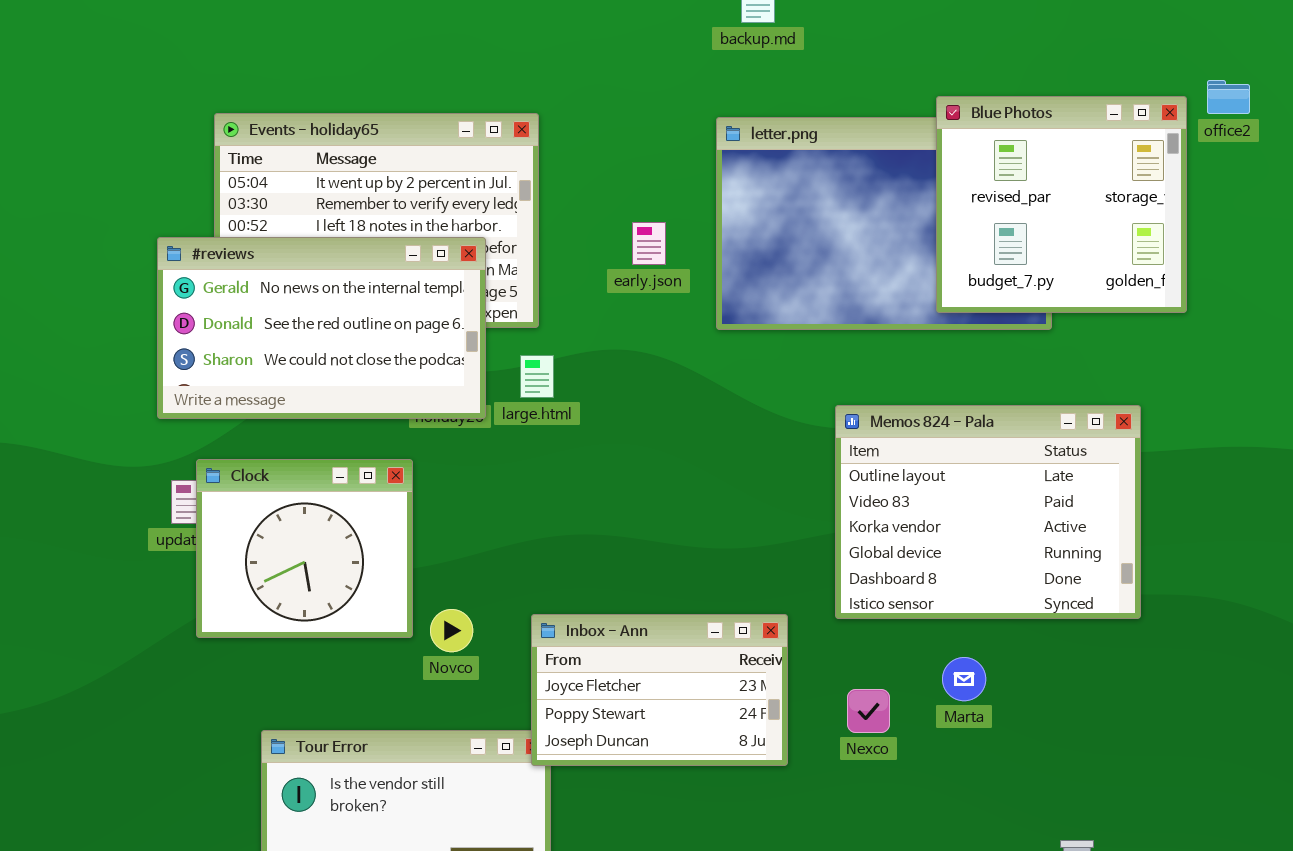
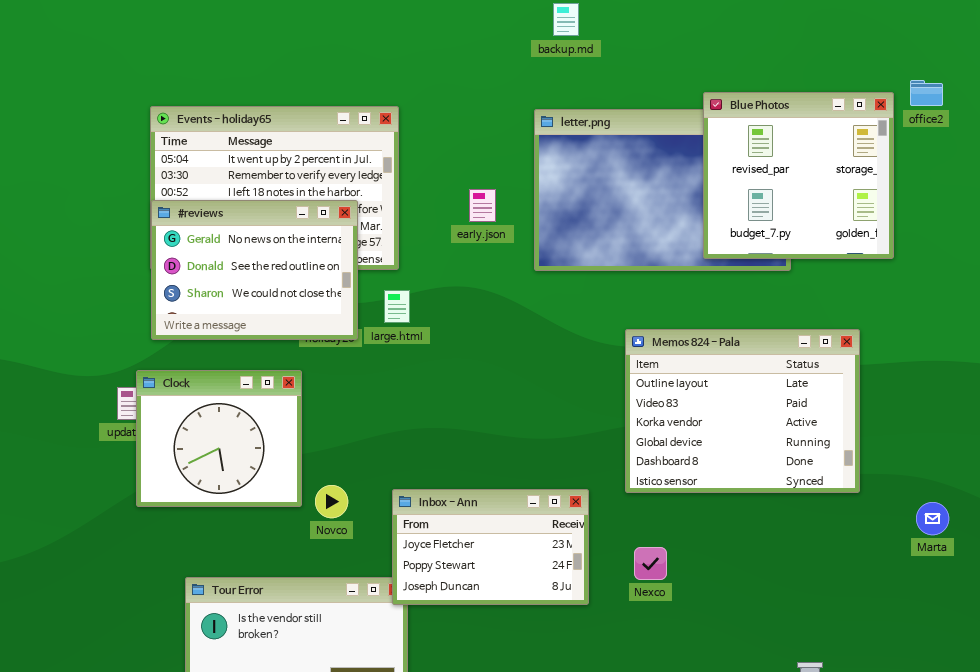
#reviews: [157,237,486,419] -> [151,200,358,340], resized
Marta: [942,657,986,701] -> [916,502,949,535], moved

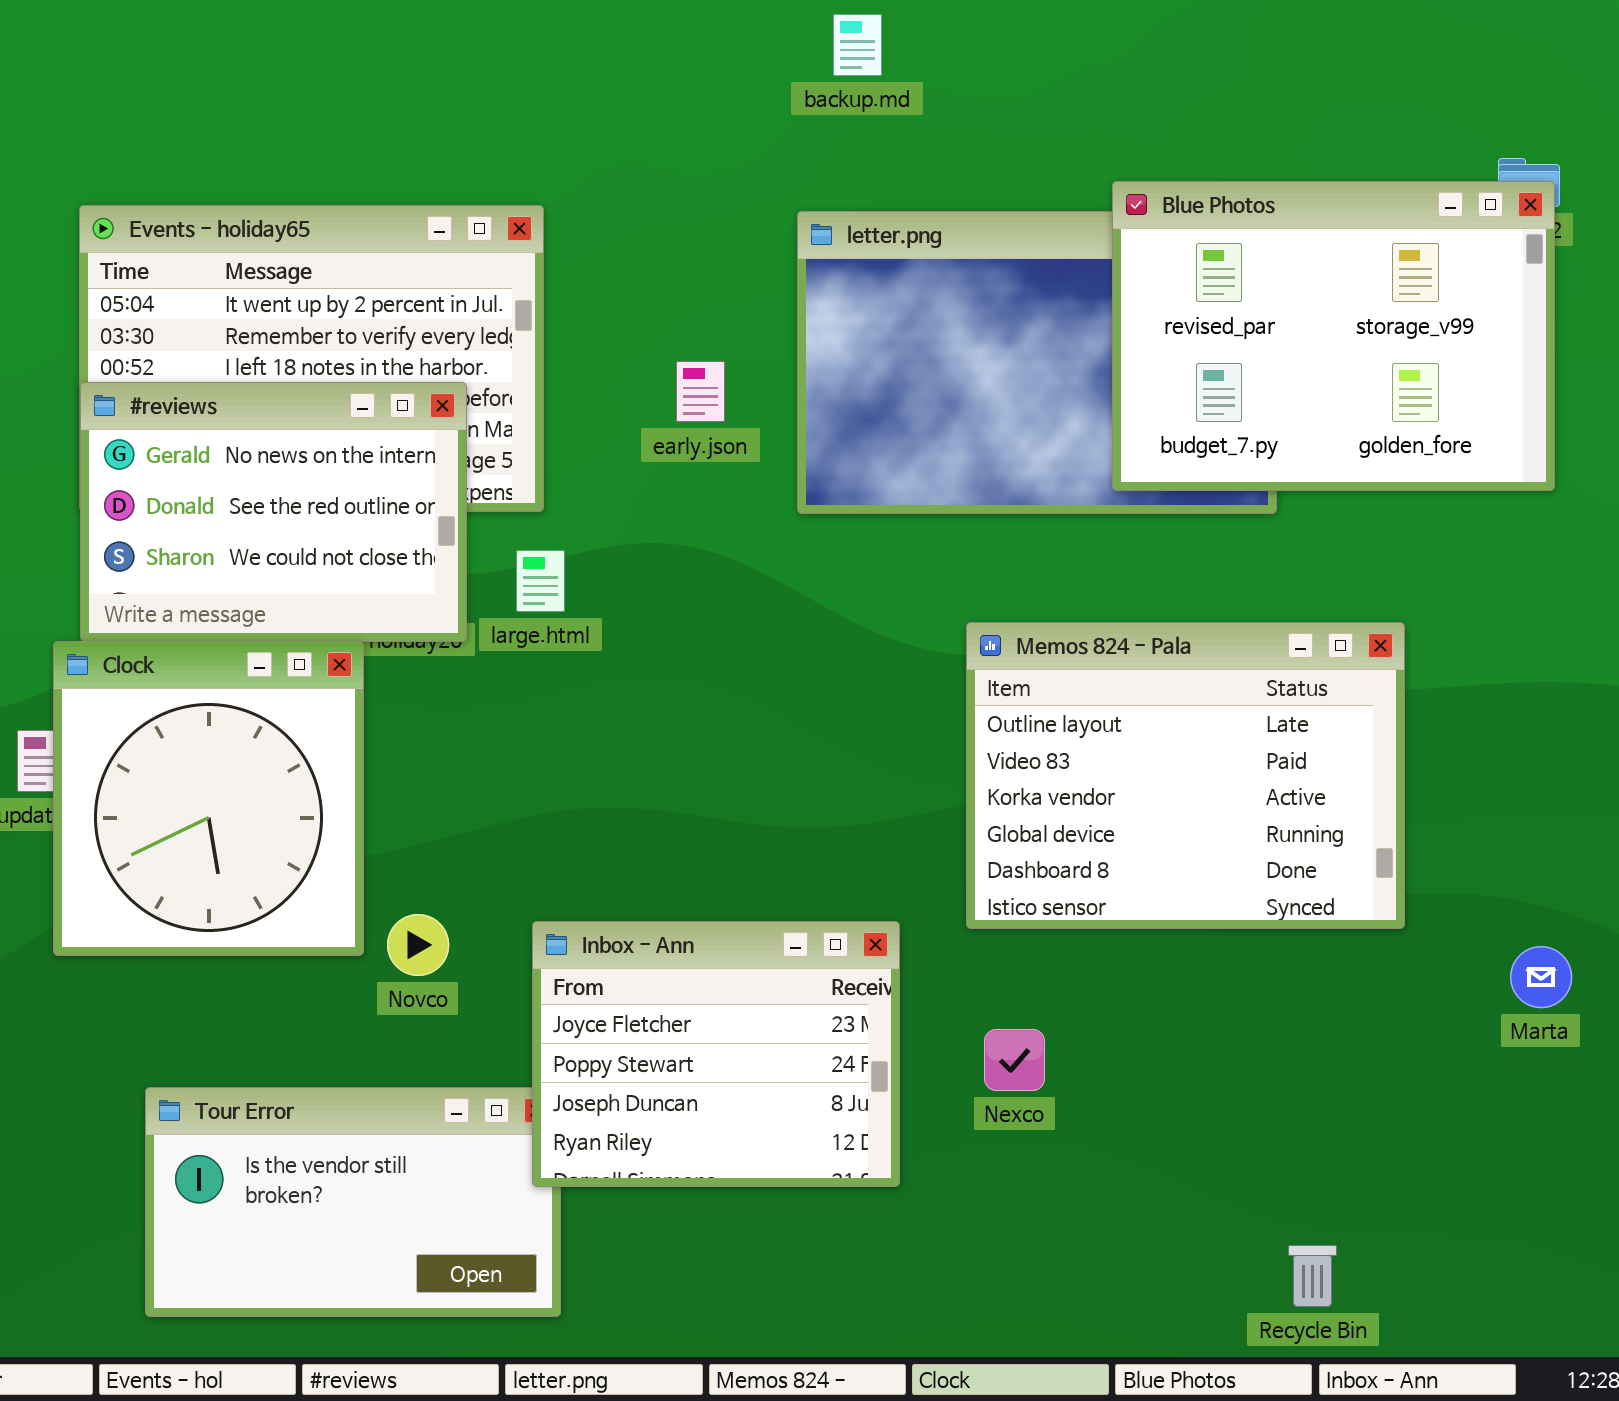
Blue Photos: [703,92,894,259] -> [1112,181,1555,491], resized
Clock: [136,370,302,507] -> [53,641,364,956], resized
Inbox - Ann: [392,489,589,605] -> [532,921,900,1187], resized

